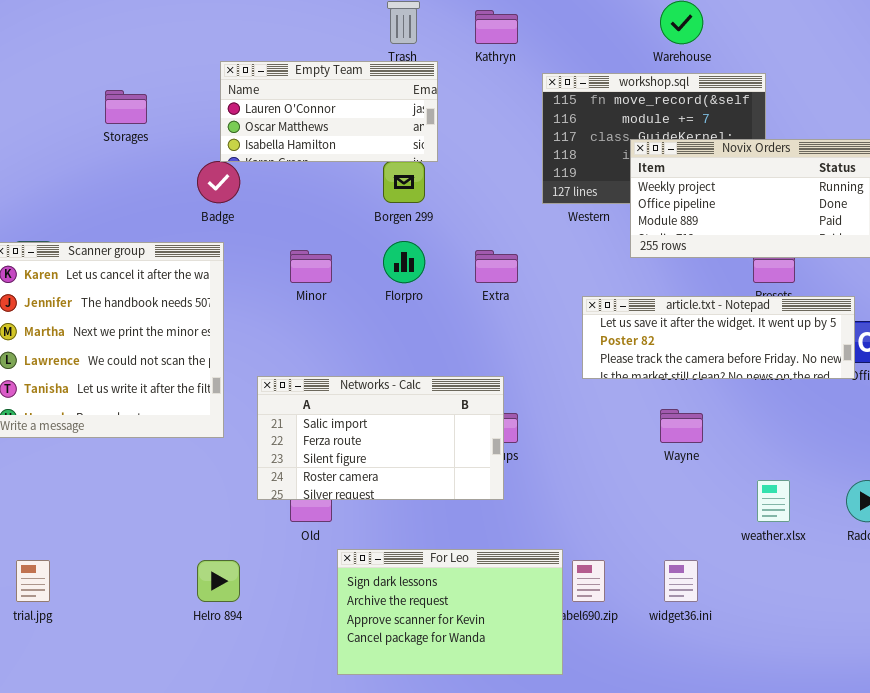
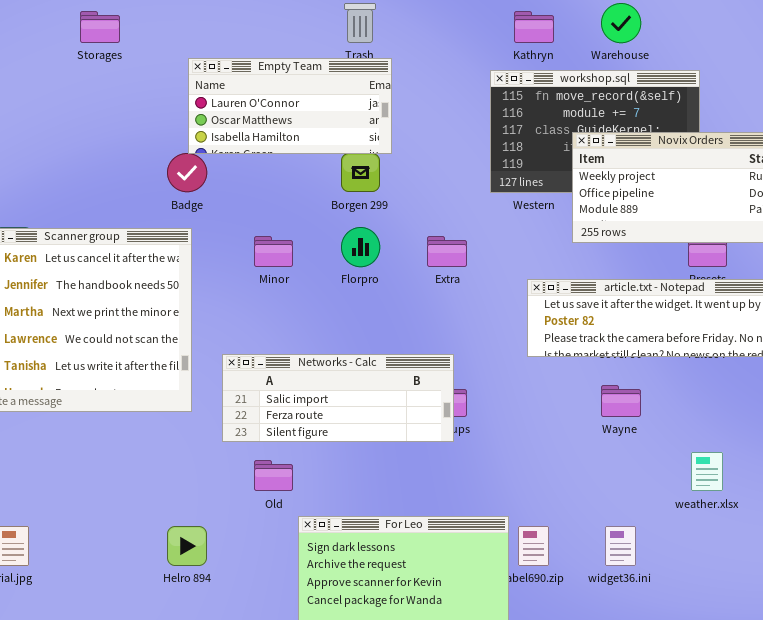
Kathryn: [475,10,518,44] -> [514,11,554,43], moved
Storages: [105,90,147,124] -> [80,11,120,43], moved
Networks - Calc: [257,376,504,500] -> [222,354,454,442], resized

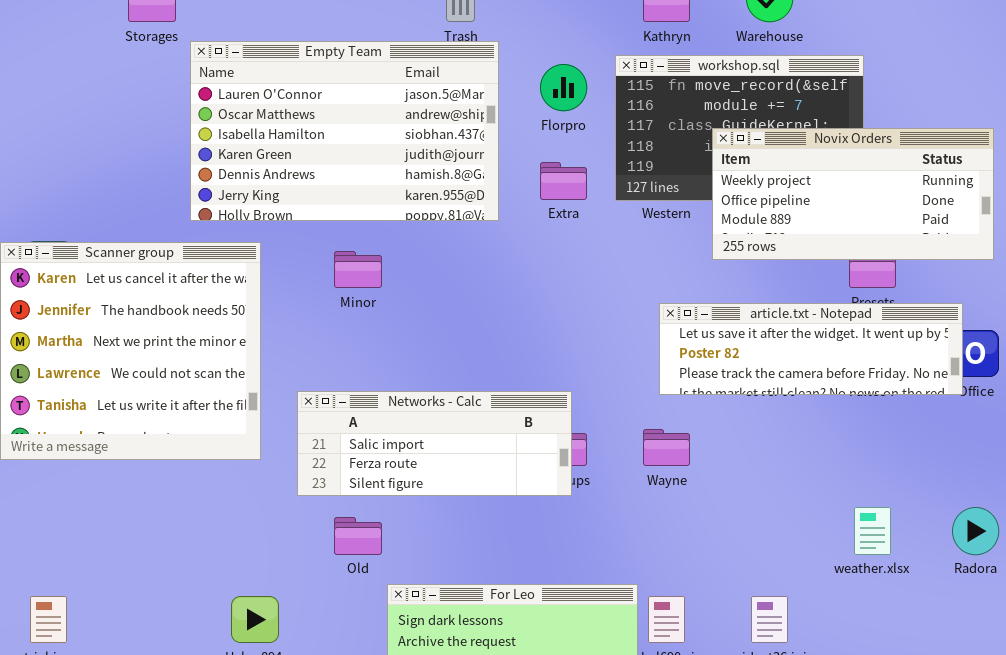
Empty Team: [188,58,392,154] -> [190,41,499,221], resized
Florpro: [341,227,380,267] -> [540,64,587,111], moved
Extra: [427,236,467,267] -> [540,162,587,200], moved
Wayne: [601,385,641,417] -> [643,429,690,466], moved

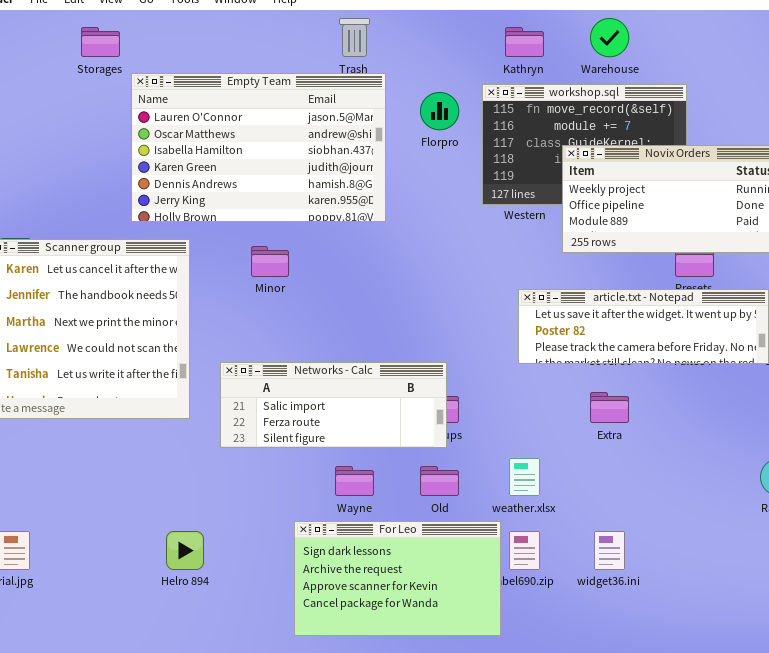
Extra: [540,162,587,200] -> [590,392,629,423], moved
Wayne: [643,429,690,466] -> [335,466,374,496], moved
weather.xlsx: [854,507,891,555] -> [509,458,540,496], moved
Old: [334,517,382,555] -> [420,466,459,496], moved

